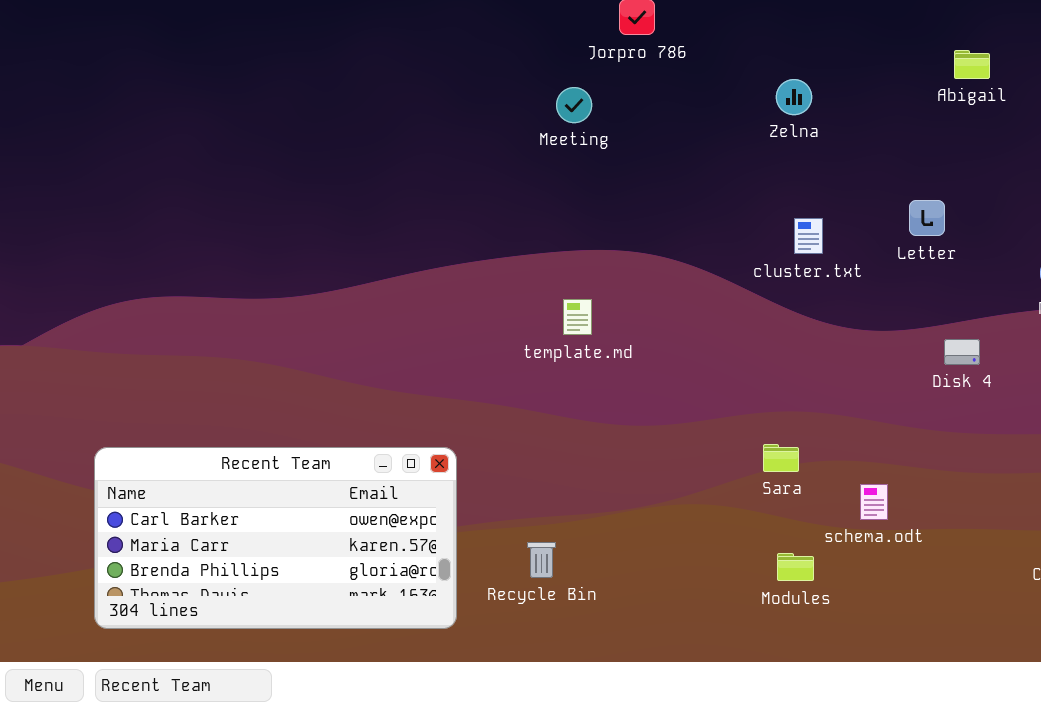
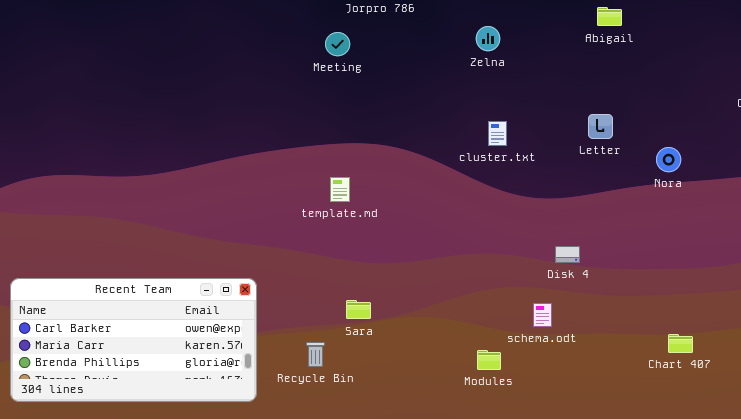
Letter: [909,200,945,236] -> [588,114,613,139], moved
Disk 4: [944,339,980,365] -> [555,246,580,263], moved
Sara: [763,444,799,472] -> [346,300,371,319], moved

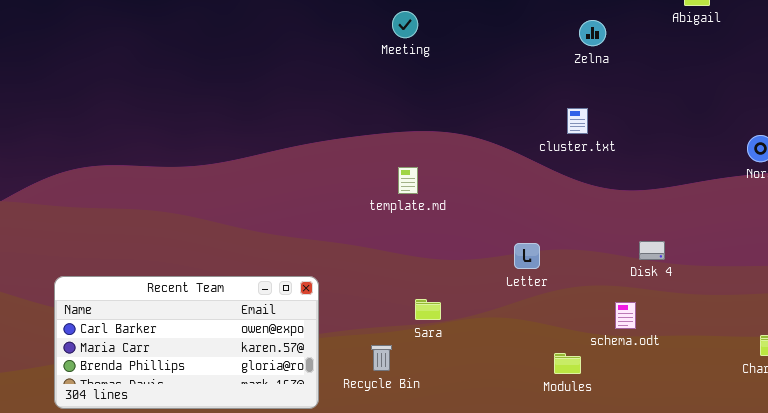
Zelna: [476,26,500,51] -> [579,20,606,46], moved
Letter: [588,114,613,139] -> [514,243,540,269], moved

